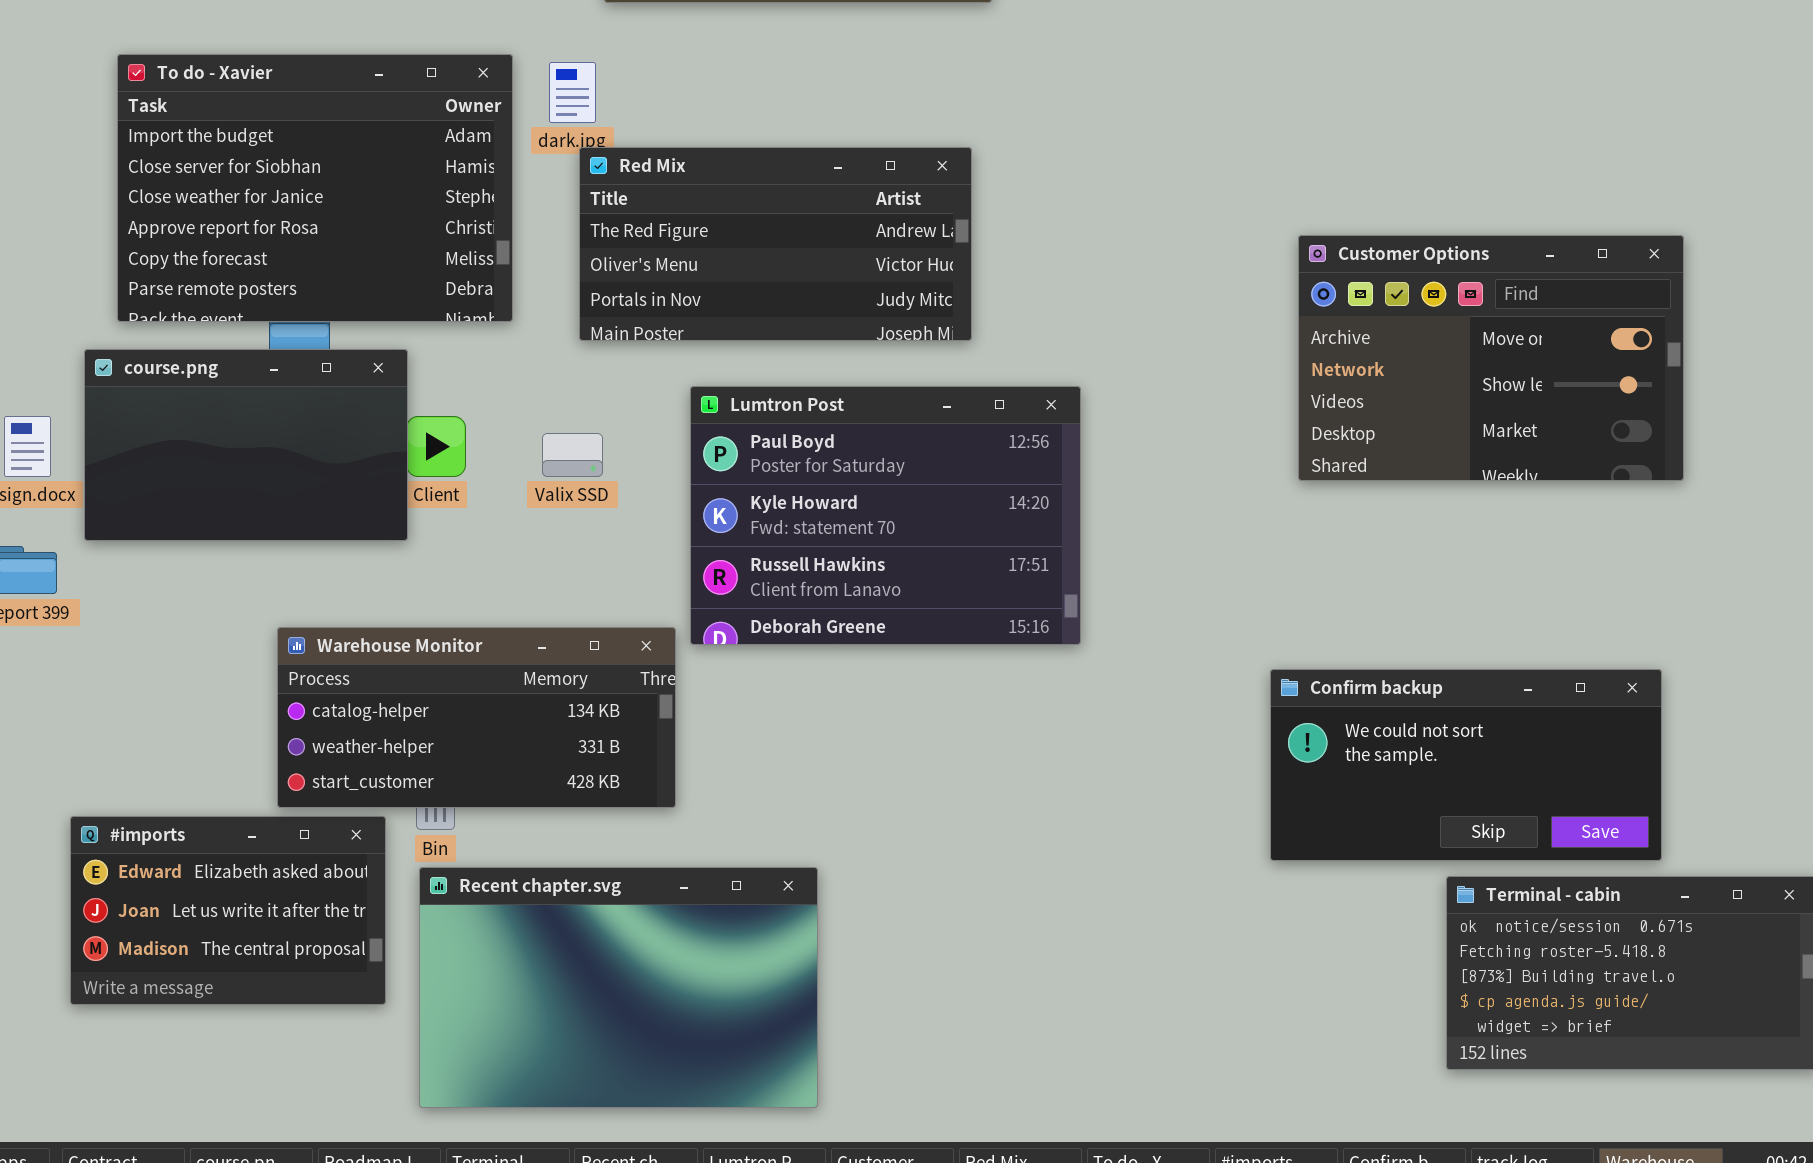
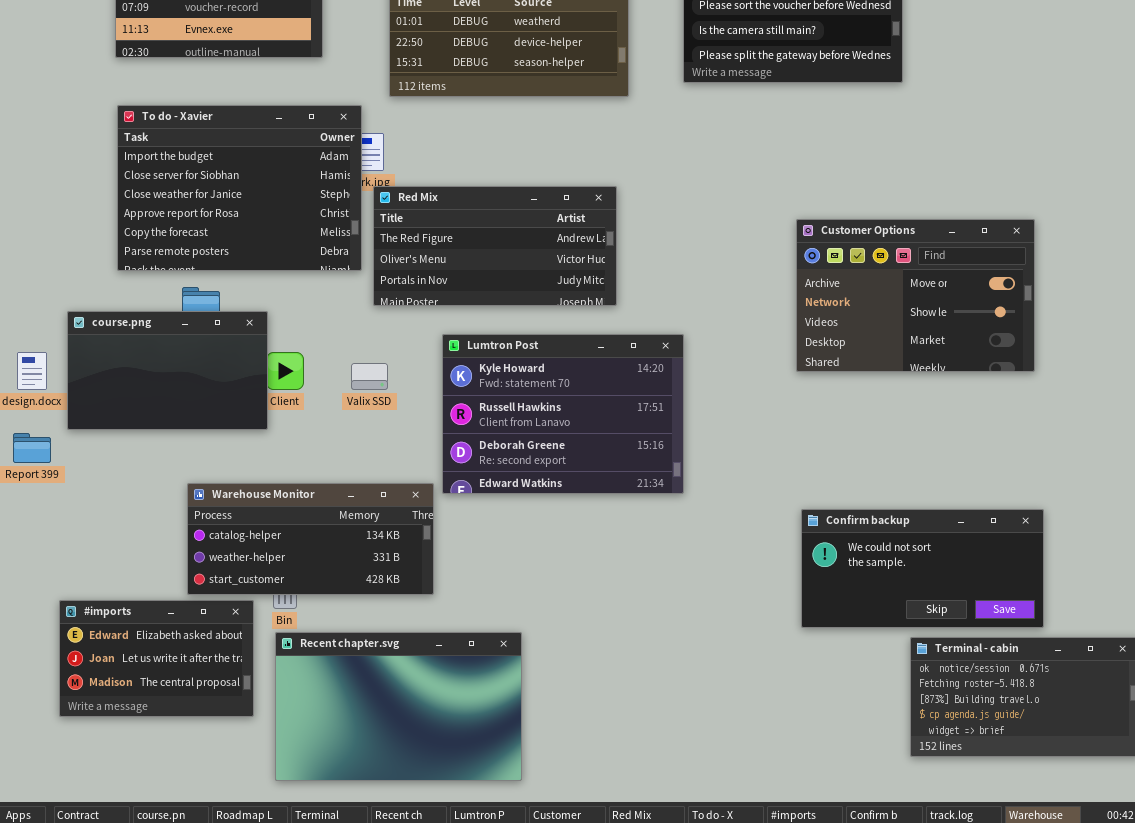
To do - Xavier: [117,54,513,322] -> [117,105,362,271], moved
Customer Options: [1298,235,1684,481] -> [796,219,1035,372], moved
Lumtron Post: [690,386,1081,645] -> [442,334,684,494], scrolled down 1 row

